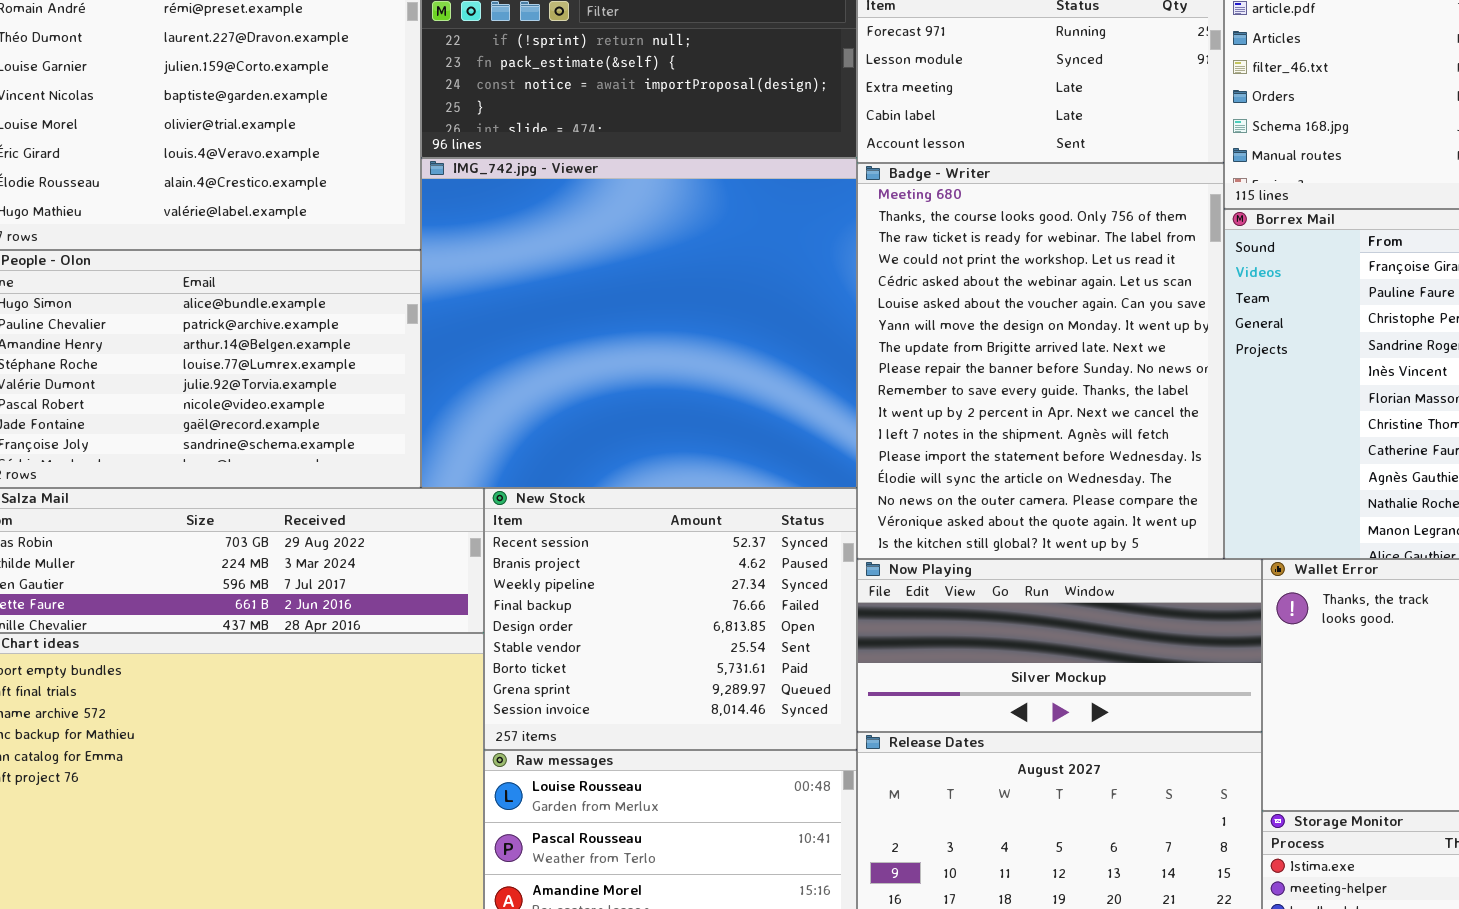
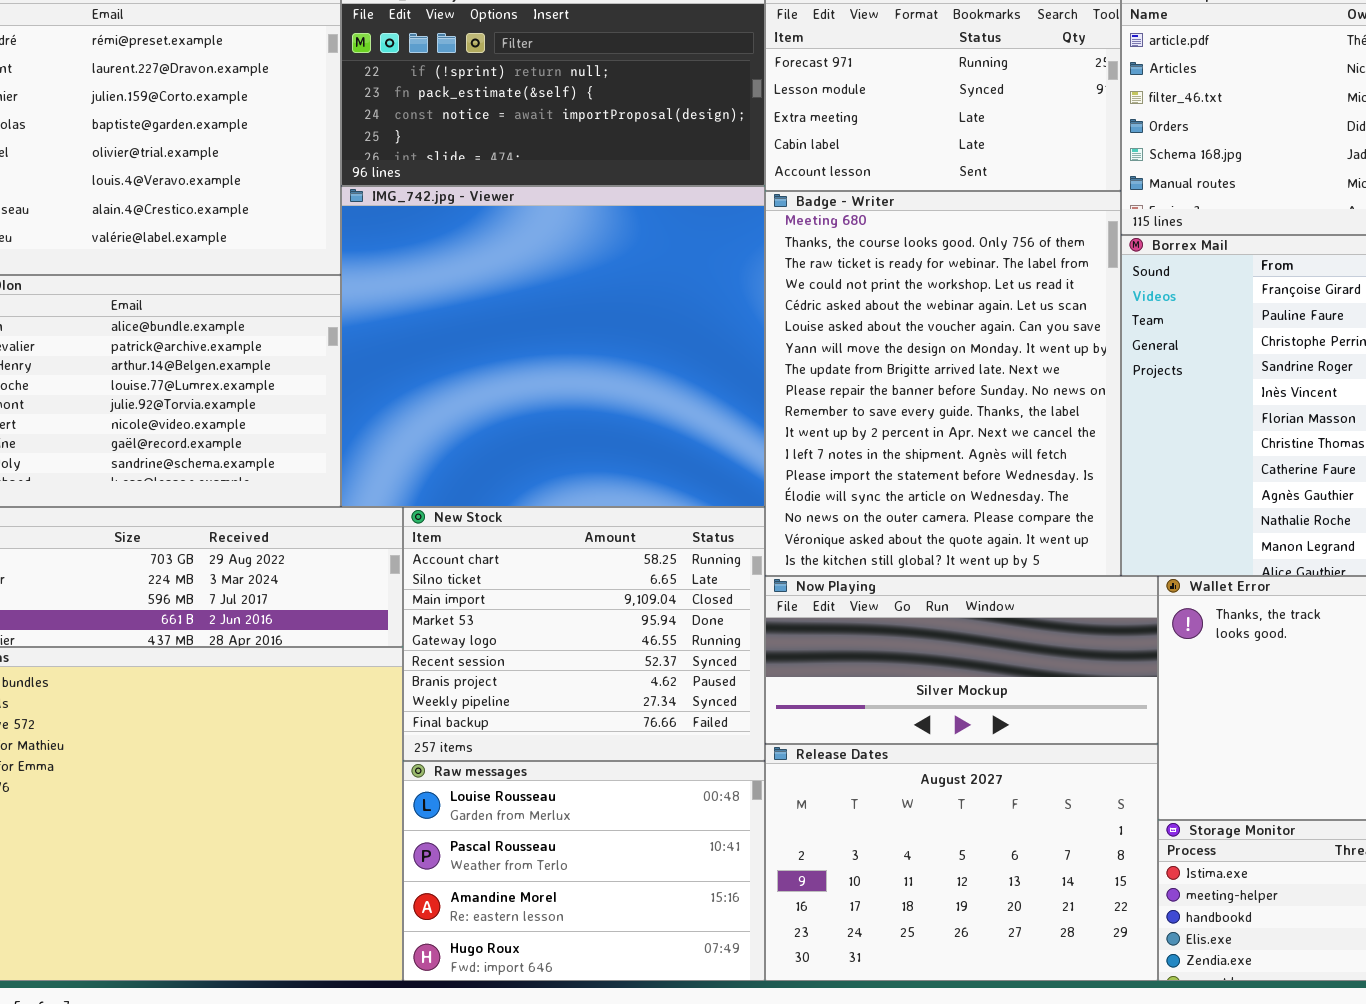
New Stock: [484,488,857,750] -> [403,507,765,761], scrolled up 5 rows

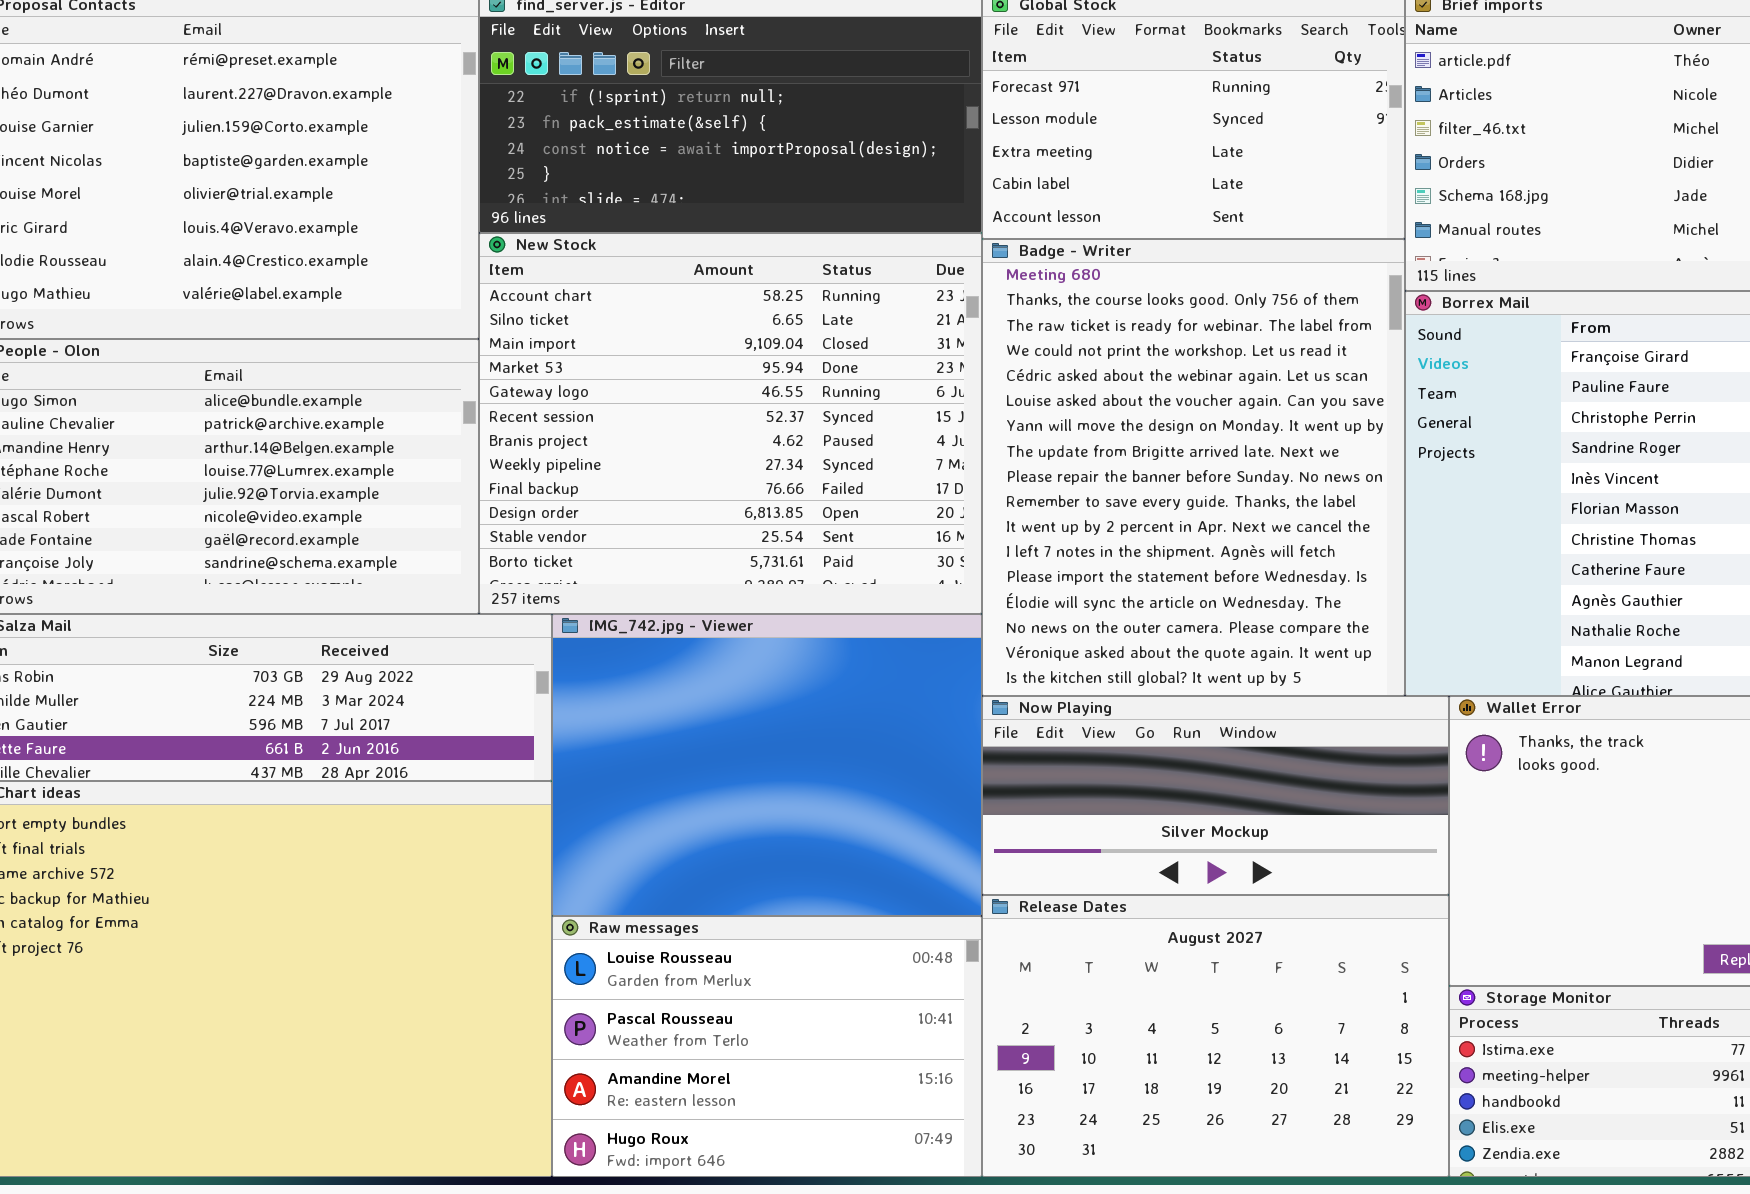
IMG_742.jpg - Viewer: [341,186,765,507] -> [552,614,982,916], moved, resized
New Stock: [403,507,765,761] -> [479,233,982,614], moved, resized

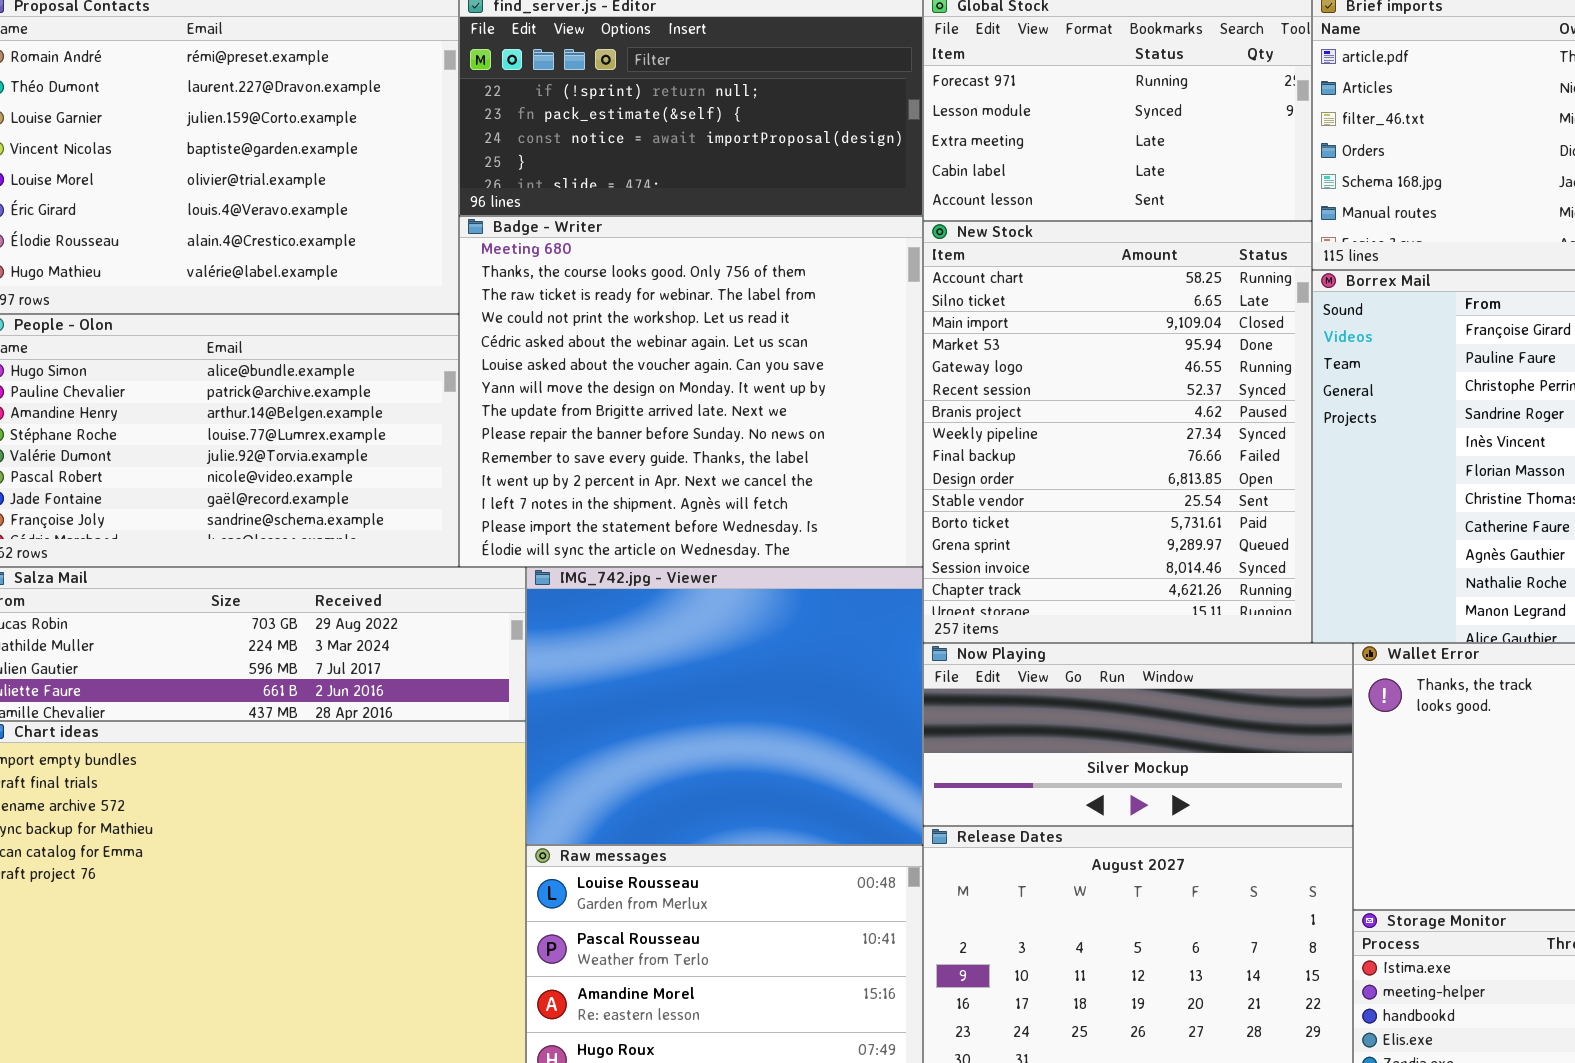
New Stock: [479,233,982,614] -> [923,221,1312,643], moved, resized
Badge - Writer: [982,239,1405,696] -> [459,216,923,567], moved, resized

